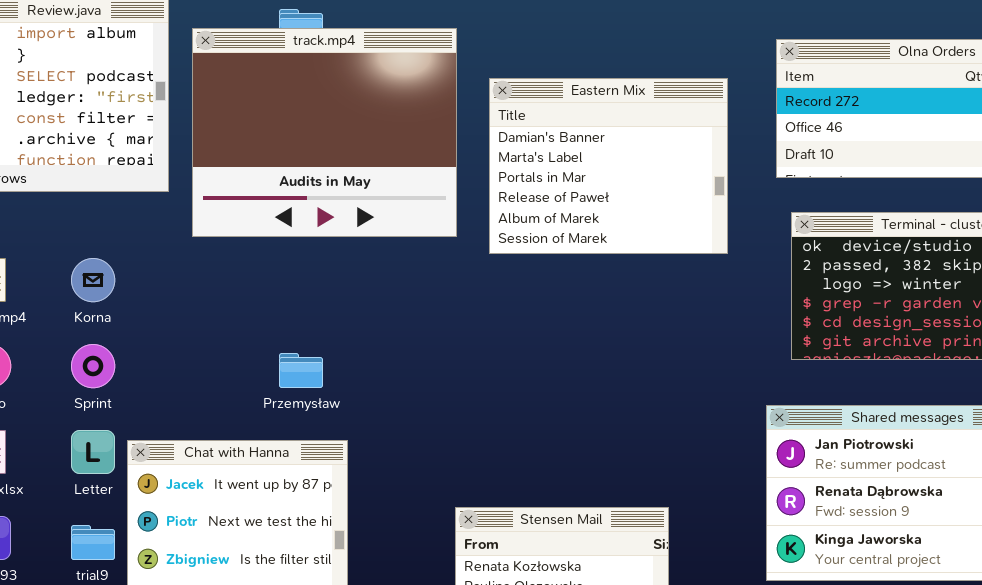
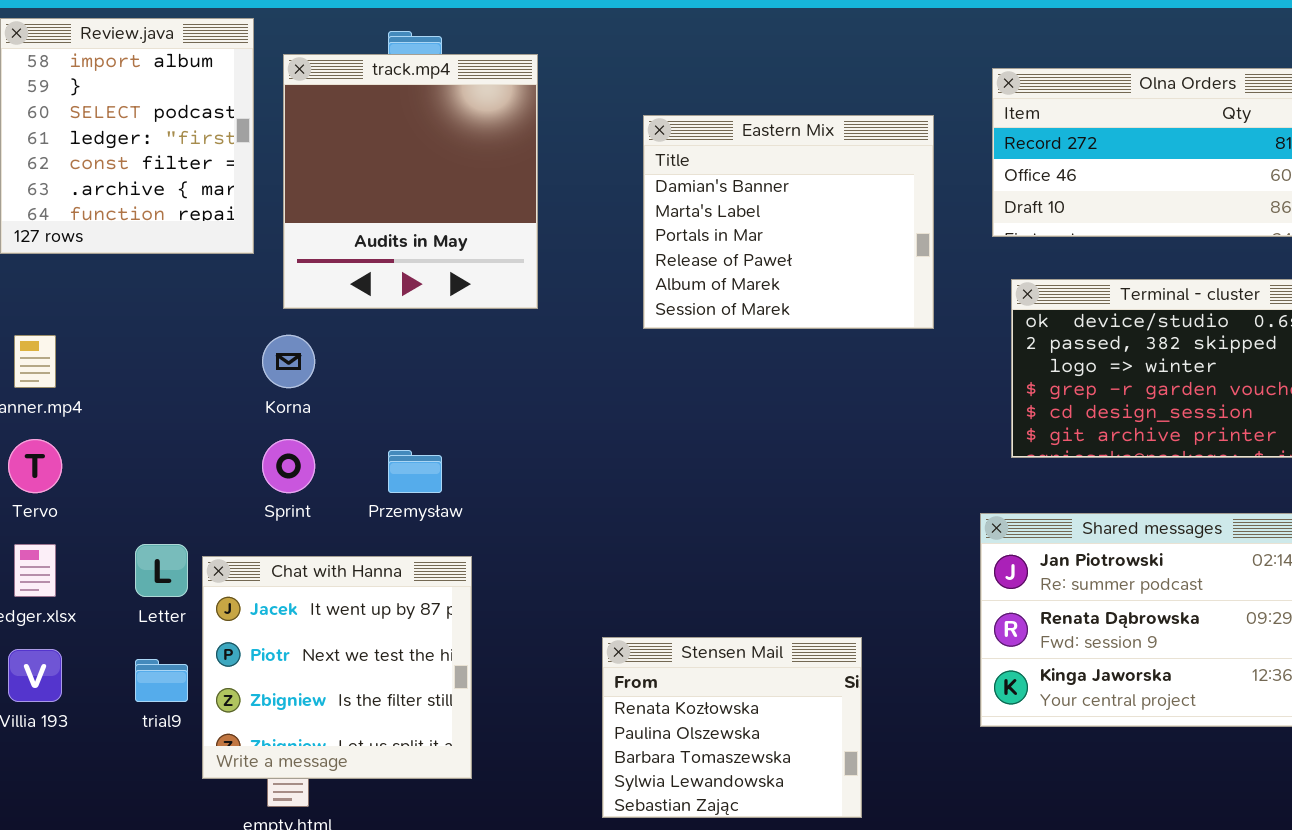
track.mp4: [192,28,457,237] -> [283,54,538,309], resized
Korna: [71,258,115,302] -> [262,335,315,388], moved
Sprint: [71,344,115,388] -> [262,439,315,493], moved

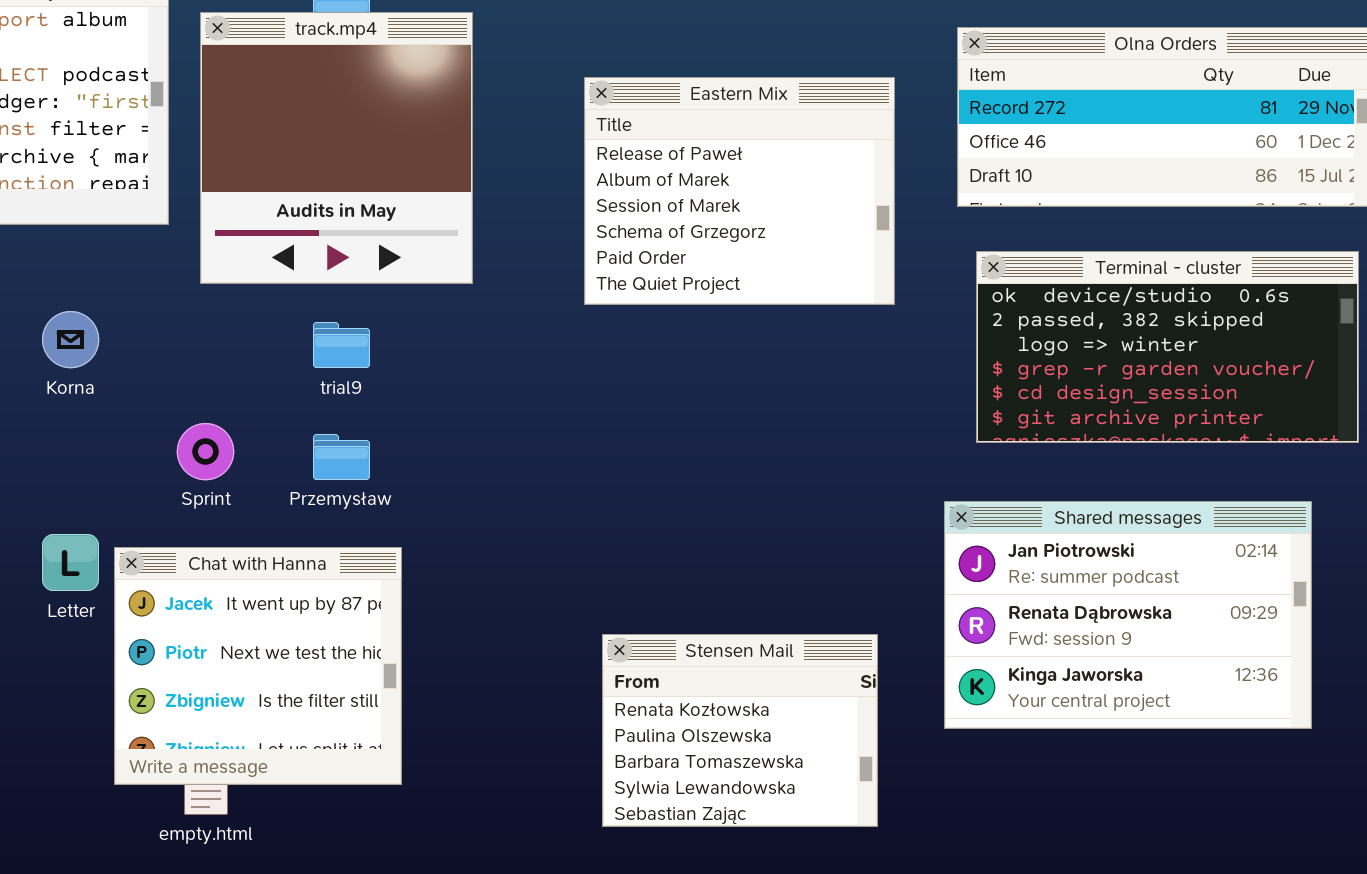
Eastern Mix: [643,115,934,329] -> [584,77,895,305], scrolled down 3 rows
Korna: [262,335,315,388] -> [42,311,99,368], moved
Stensen Mail: [602,637,862,818] -> [602,634,878,827], moved
trial9: [135,659,188,702] -> [313,322,370,368], moved

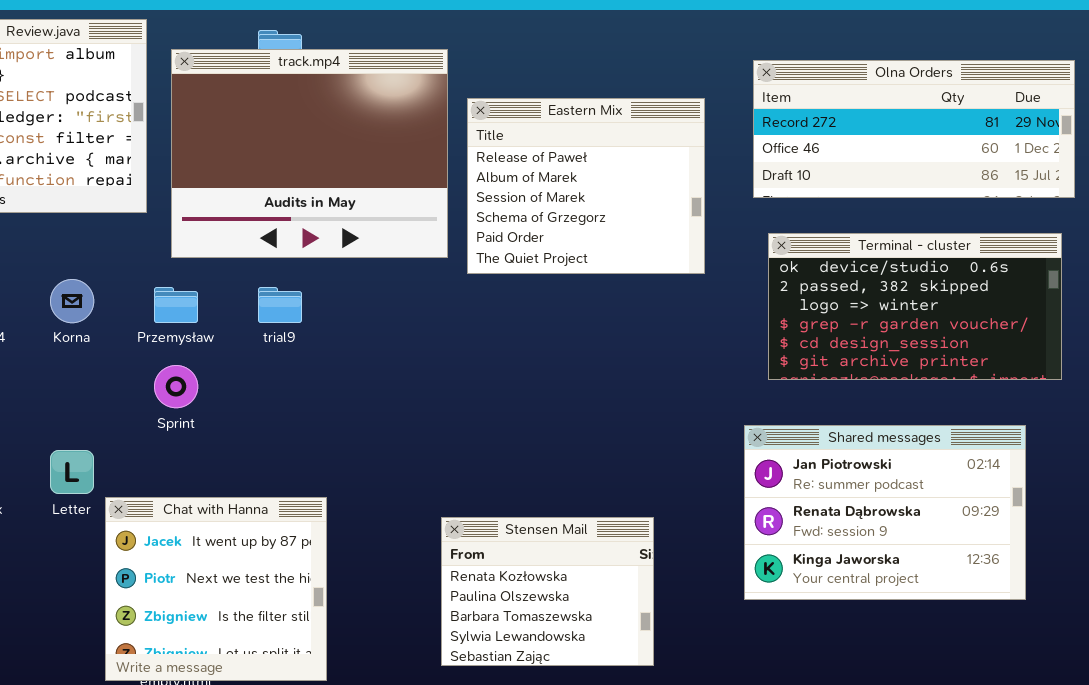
track.mp4: [200,12,473,284] -> [171,49,448,258], resized
Przemysław: [313,434,370,480] -> [154,287,198,323], moved
Chat with Hanna: [114,547,402,785] -> [105,497,327,681], moved
Stensen Mail: [602,634,878,827] -> [441,517,654,666], moved

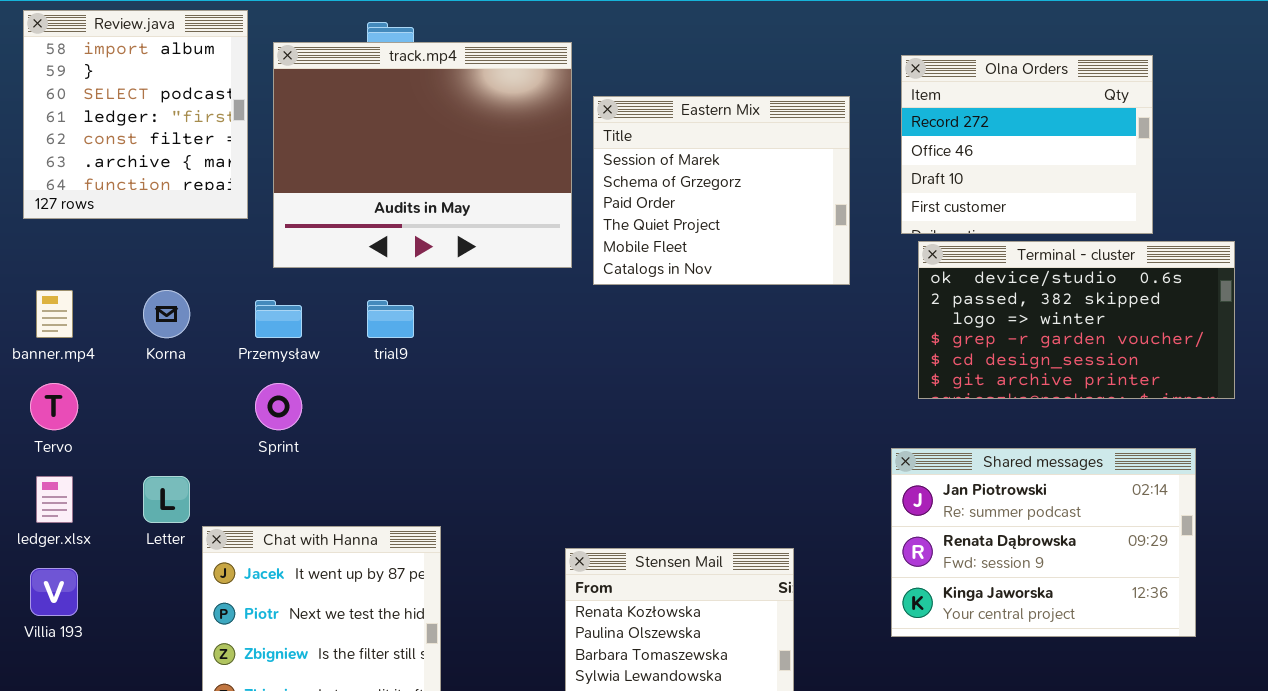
Olna Orders: [753,60,1075,198] -> [901,55,1153,234], resized
Eastern Mix: [467,98,705,274] -> [593,96,850,285], scrolled down 2 rows

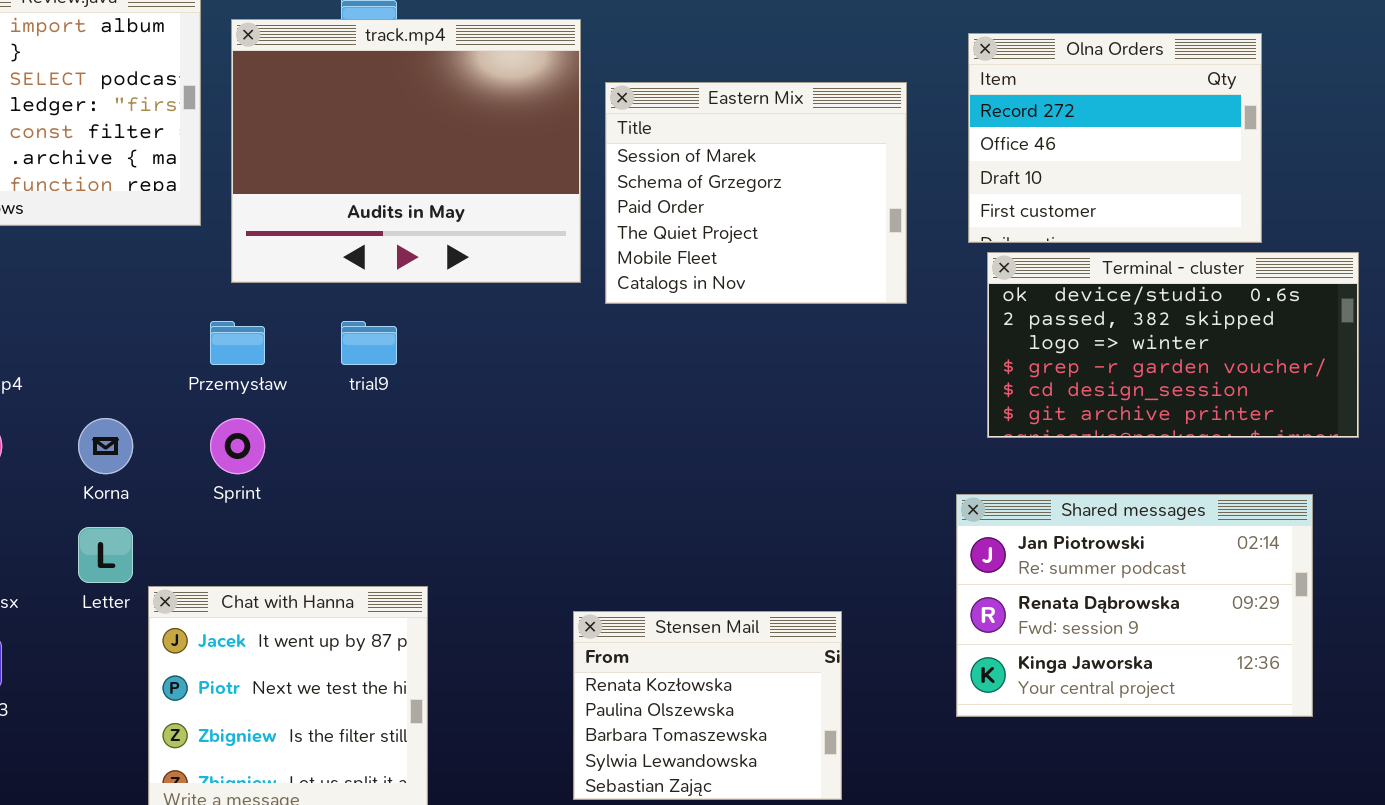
Korna: [143,290,190,338] -> [78,418,133,474], moved

